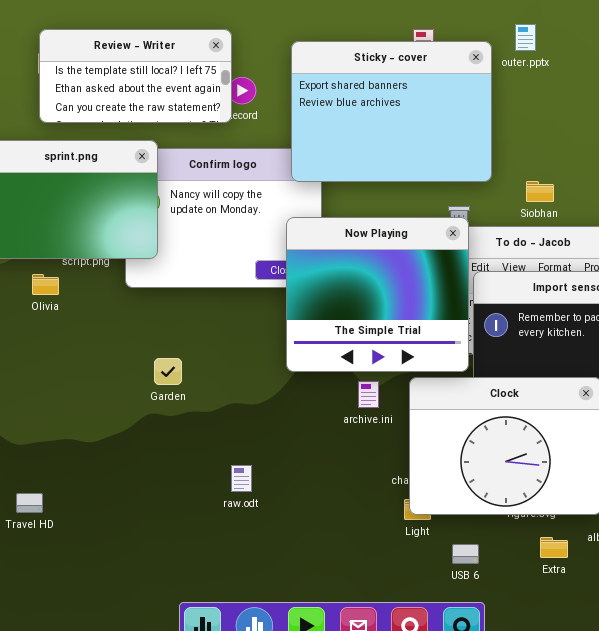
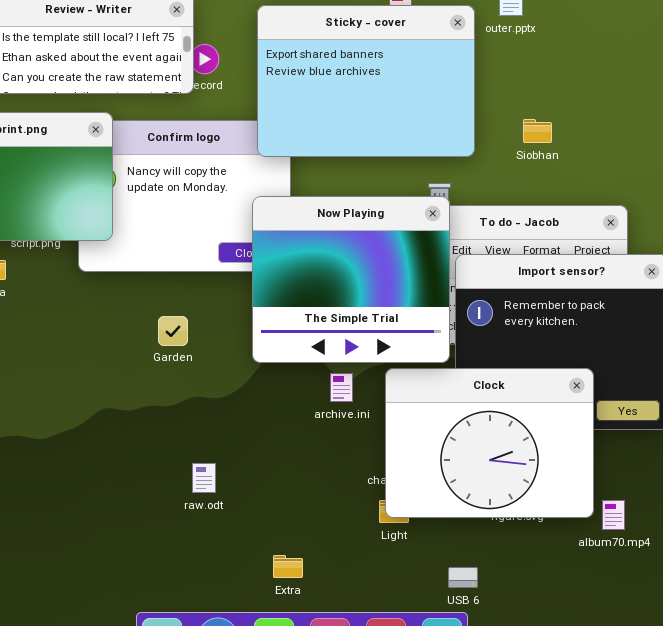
Siobhan: [526,181,554,202] -> [523,119,552,143], moved
Garden: [154,358,182,385] -> [158,316,188,346], moved
Extra: [540,537,568,558] -> [273,555,303,578], moved
USB 6: [452,544,479,564] -> [448,567,478,588], moved

